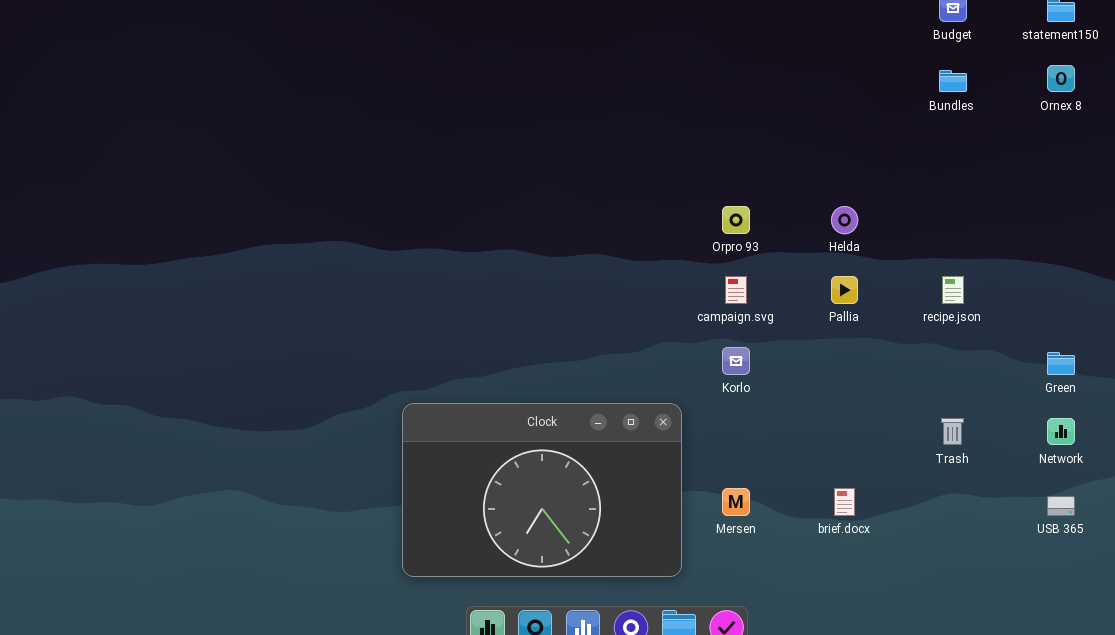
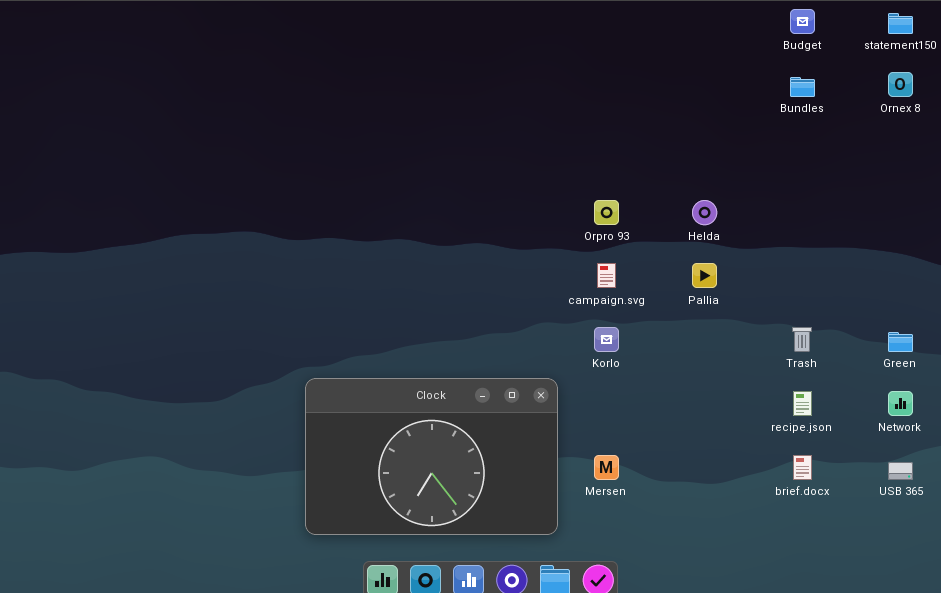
recipe.json: [942,276,964,304] -> [793,391,812,416], moved
Trash: [941,418,964,445] -> [792,327,812,352], moved
brief.docx: [834,488,855,516] -> [793,455,812,480], moved

